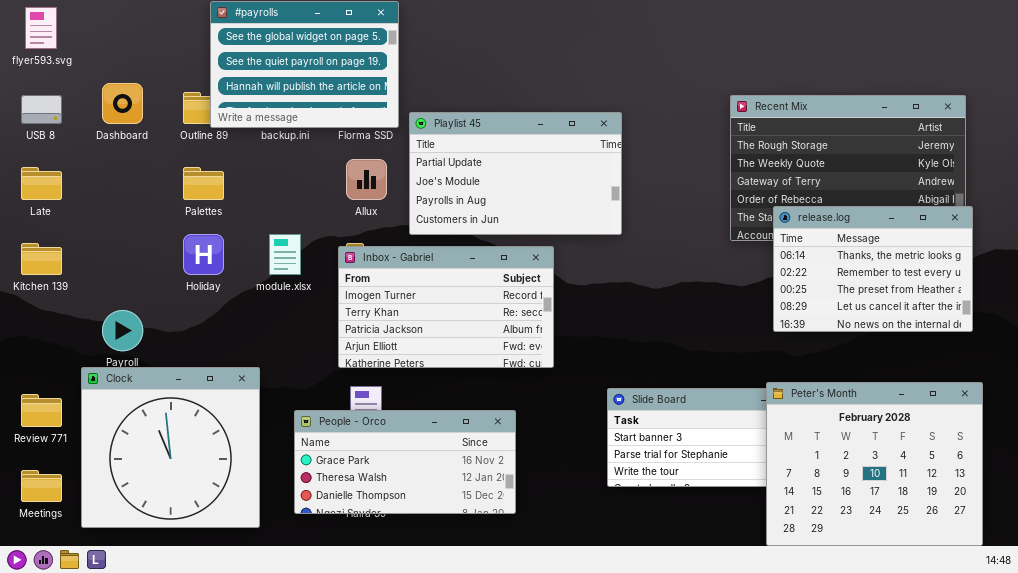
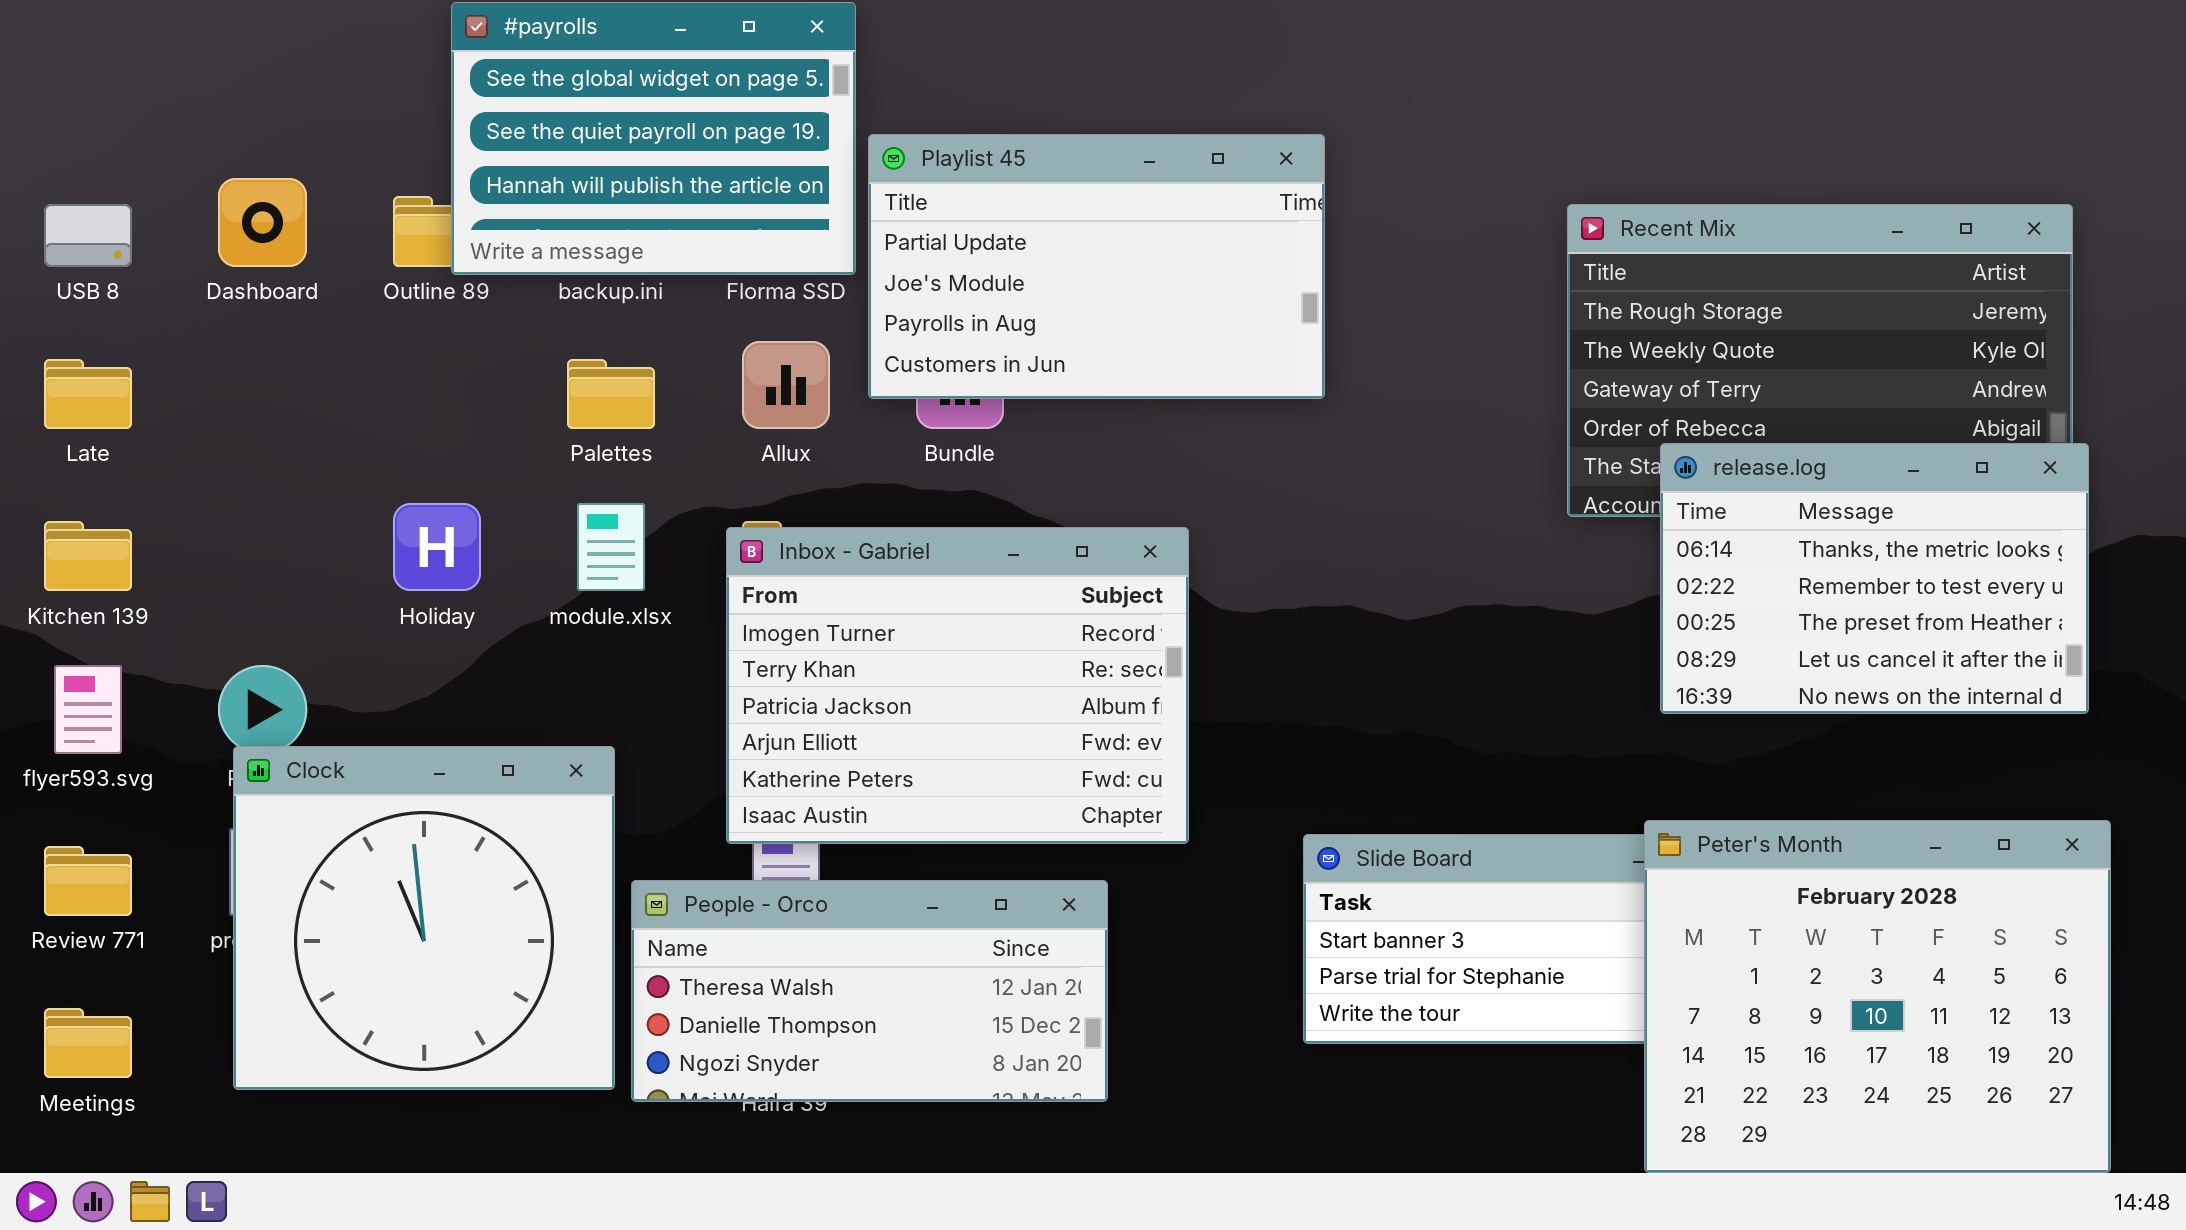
flyer593.svg: [25,7,57,49] -> [54,665,122,754], moved
Playlist 45: [409,112,622,235] -> [868,134,1325,399], moved
Palettes: [183,167,224,200] -> [567,359,655,429], moved
Inbox - Gabriel: [338,246,554,368] -> [726,527,1189,844], resized
Clock: [81,367,260,528] -> [233,746,615,1090], moved
People - Orco: [294,410,516,514] -> [631,880,1108,1102], scrolled down 1 row

